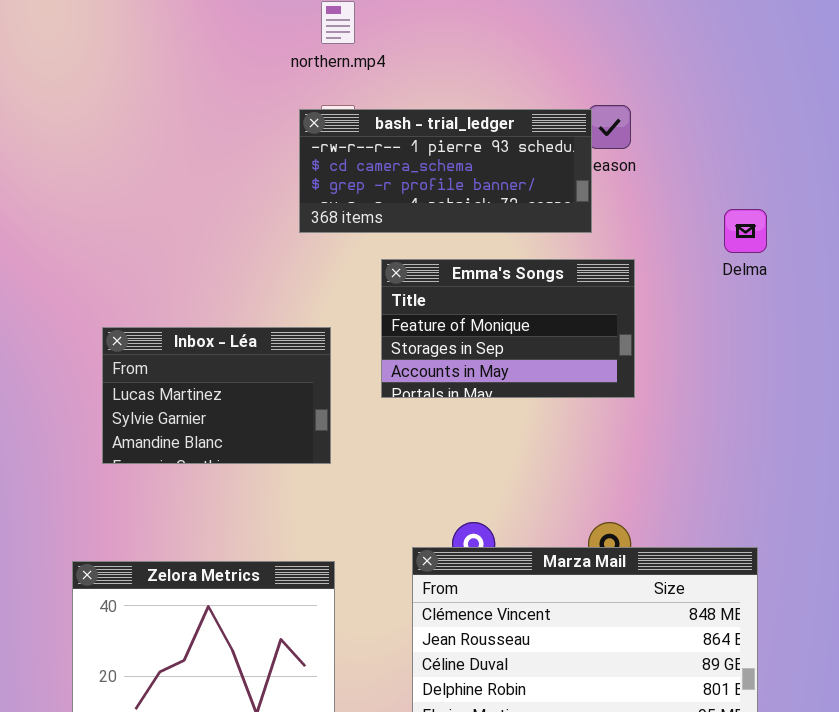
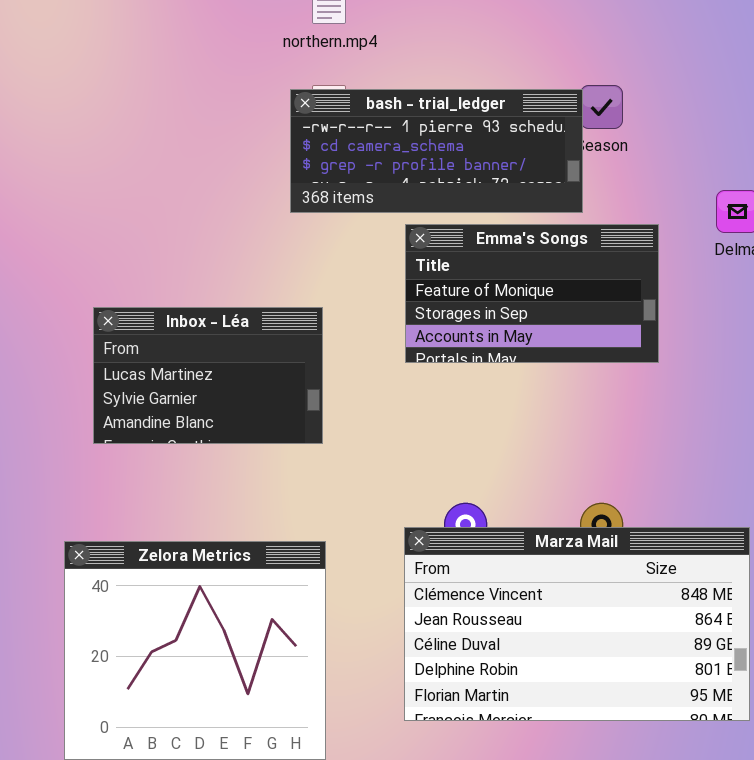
Emma's Songs: [381,259,635,398] -> [405,224,659,363], moved

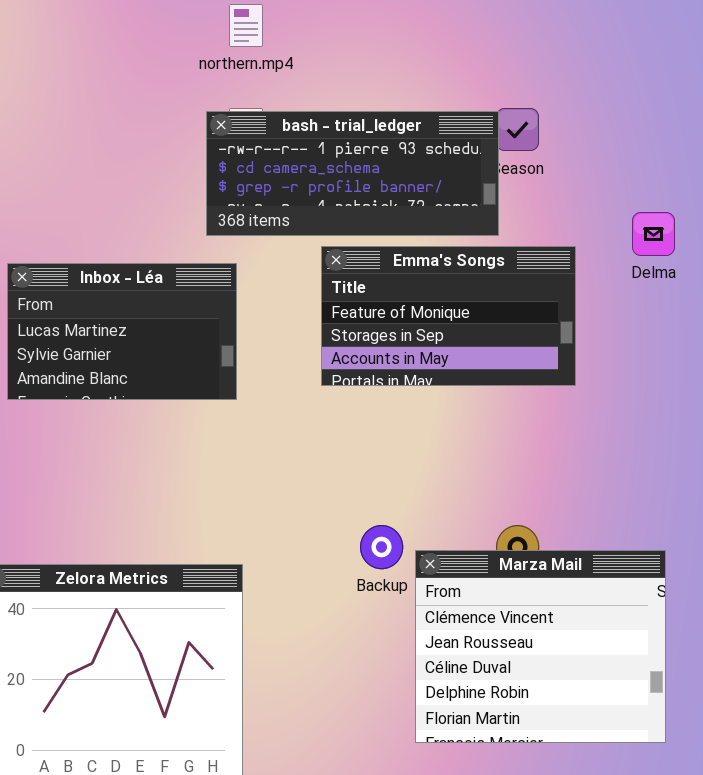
Inbox - Léa: [93,307,323,444] -> [7,263,237,400], moved
Marza Mail: [404,527,750,721] -> [415,550,666,743], resized

